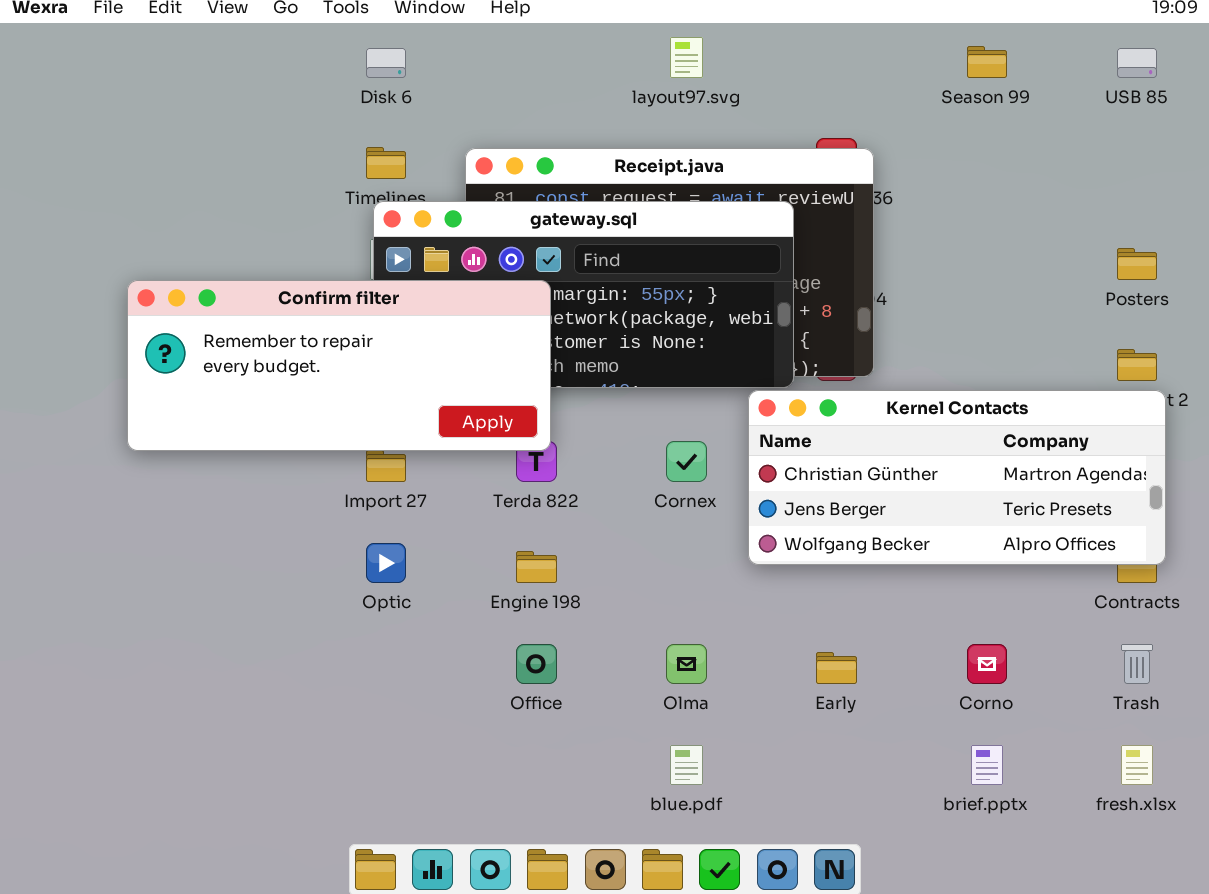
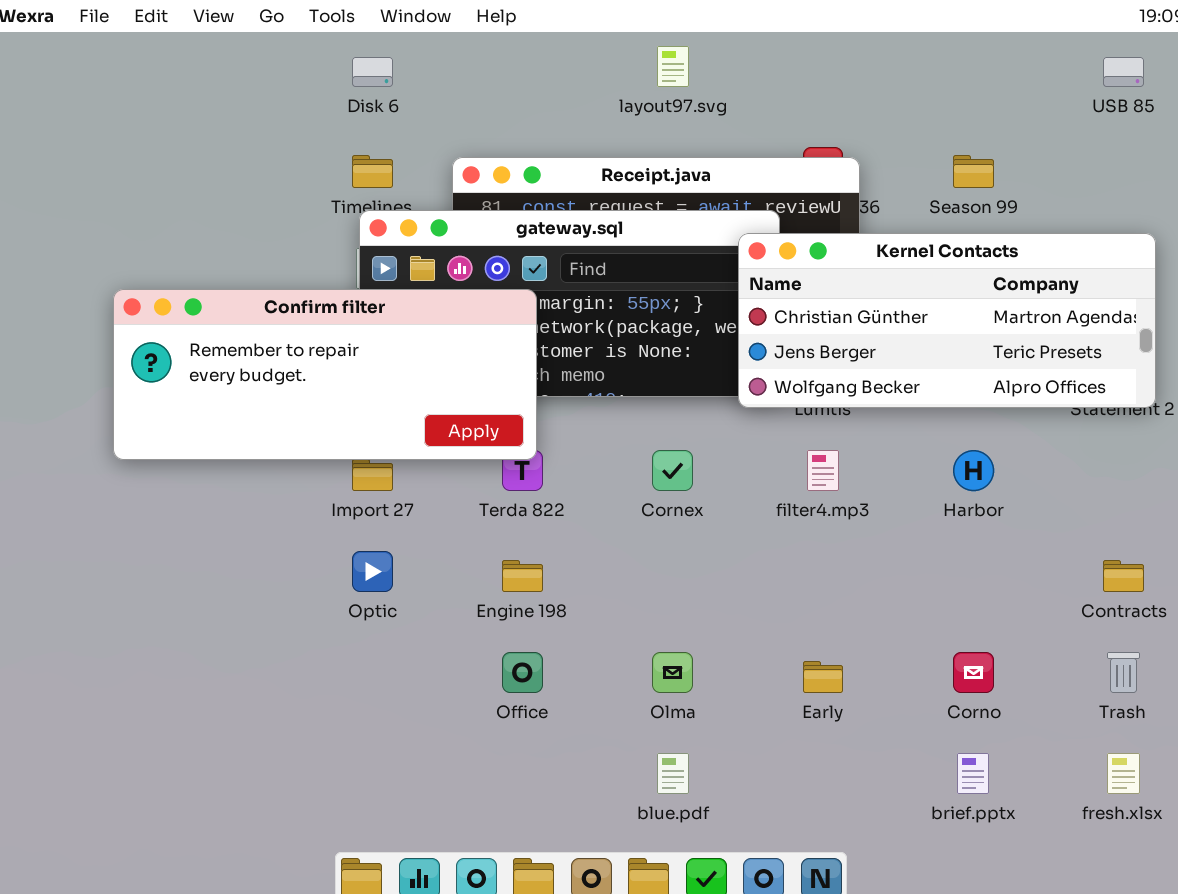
Season 99: [967,46,1007,78] -> [953,155,994,188], moved
Kernel Contacts: [748,390,1166,565] -> [738,233,1156,408], moved

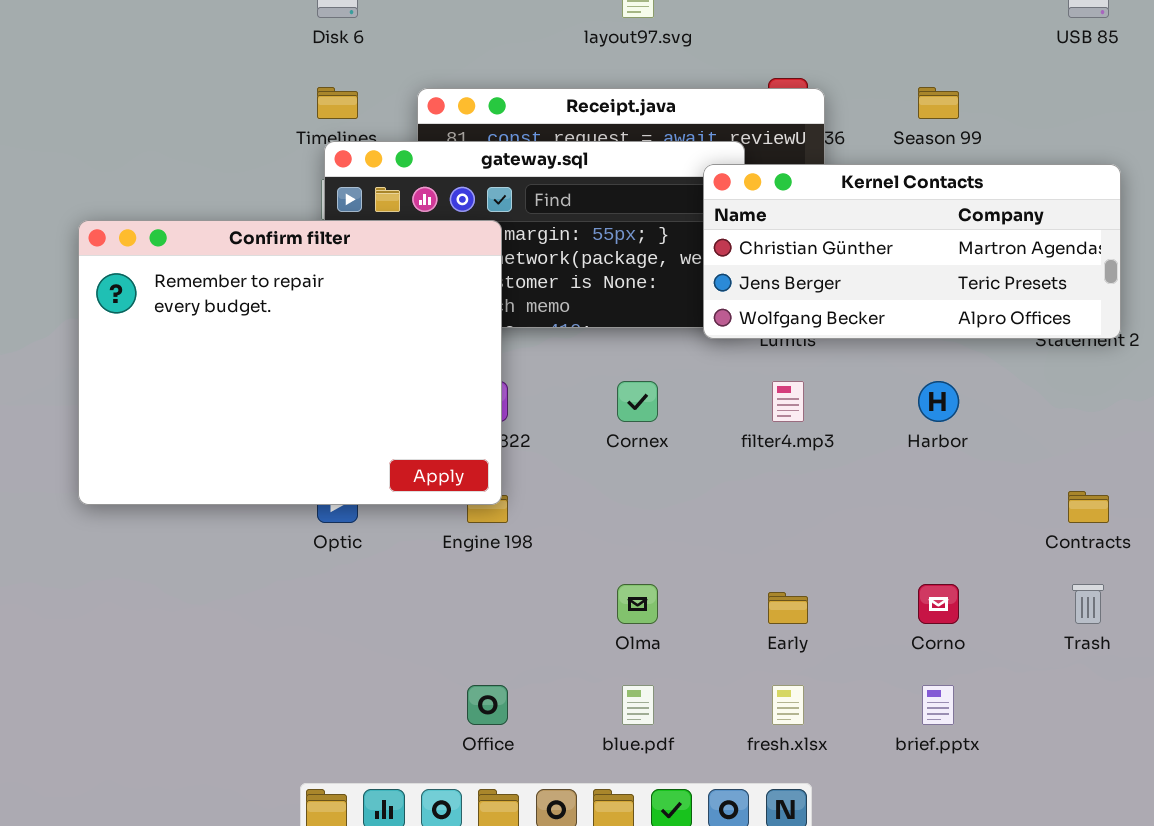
Confirm filter: [113,289,537,460] -> [78,220,502,505], resized
Office: [502,652,543,693] -> [467,685,508,725], moved
fresh.xlsx: [1107,753,1140,794] -> [772,685,804,725], moved

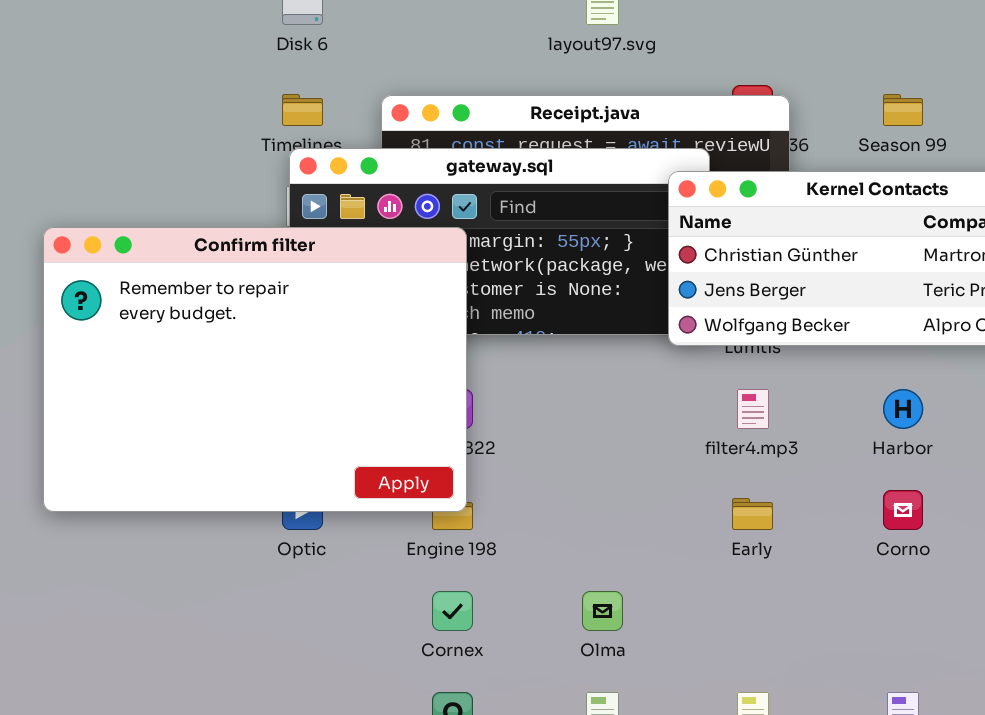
Cornex: [617,381,658,422] -> [432,591,473,631], moved
Corno: [918,584,959,624] -> [883,490,923,530], moved
Early: [768,592,808,624] -> [732,498,773,530], moved

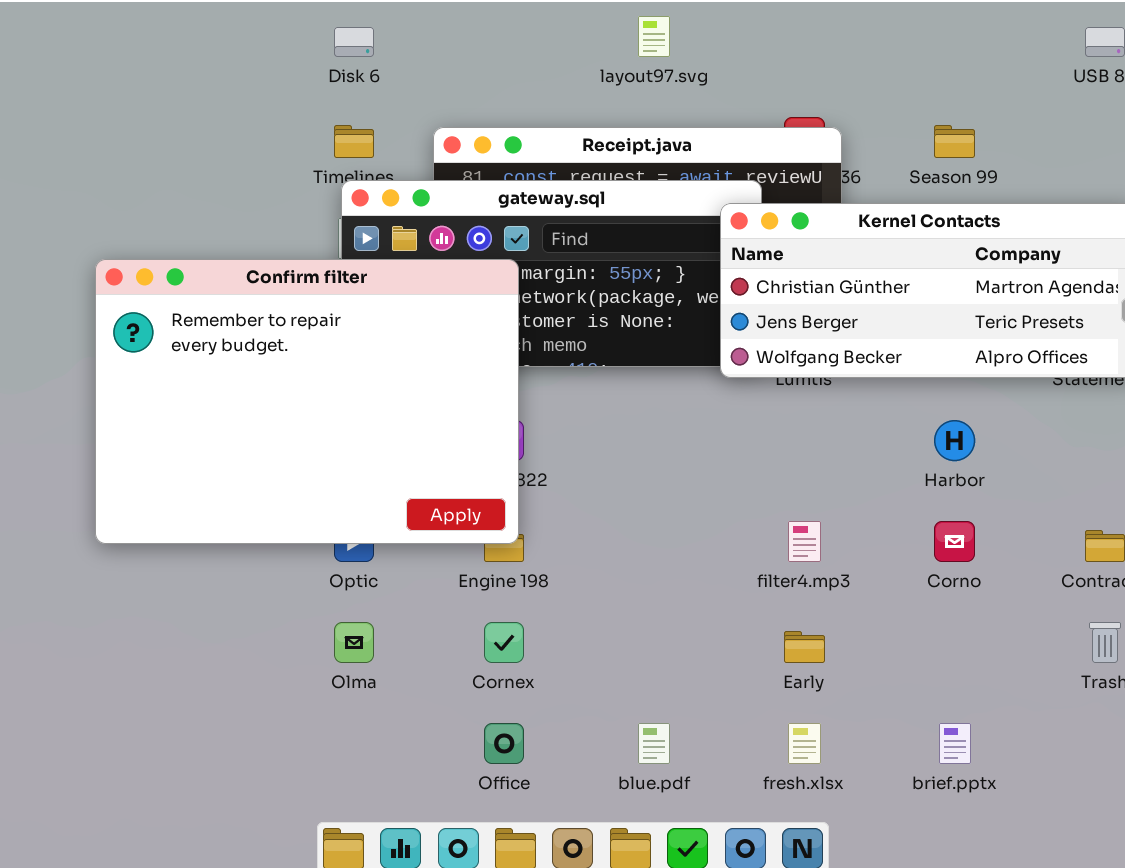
filter4.mp3: [737,389,769,429] -> [788,521,821,562], moved
Early: [732,498,773,530] -> [784,631,825,663], moved
Olma: [582,591,623,631] -> [334,622,374,663], moved

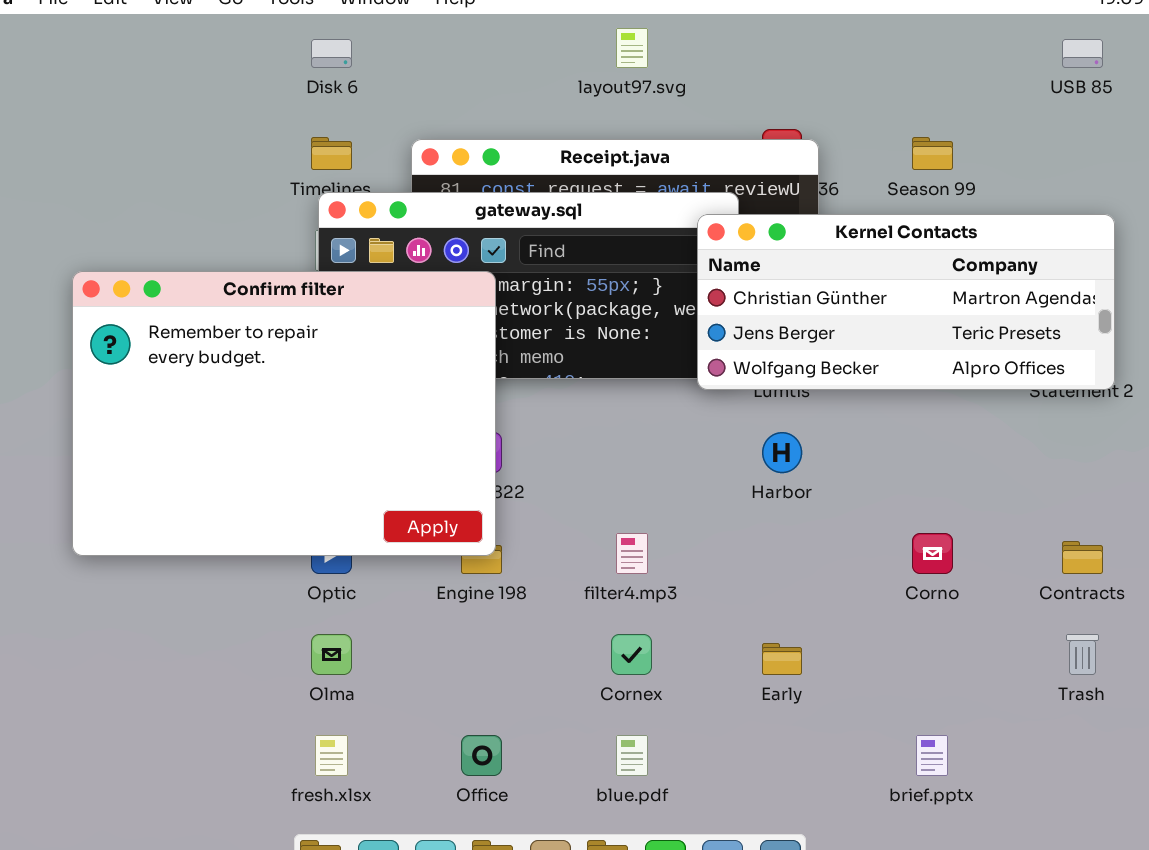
Harbor: [934,420,975,461] -> [762,432,802,473], moved
filter4.mp3: [788,521,821,562] -> [616,533,648,574], moved
Cornex: [484,622,524,663] -> [611,634,652,675], moved
fresh.xlsx: [788,723,821,764] -> [315,735,348,776], moved

